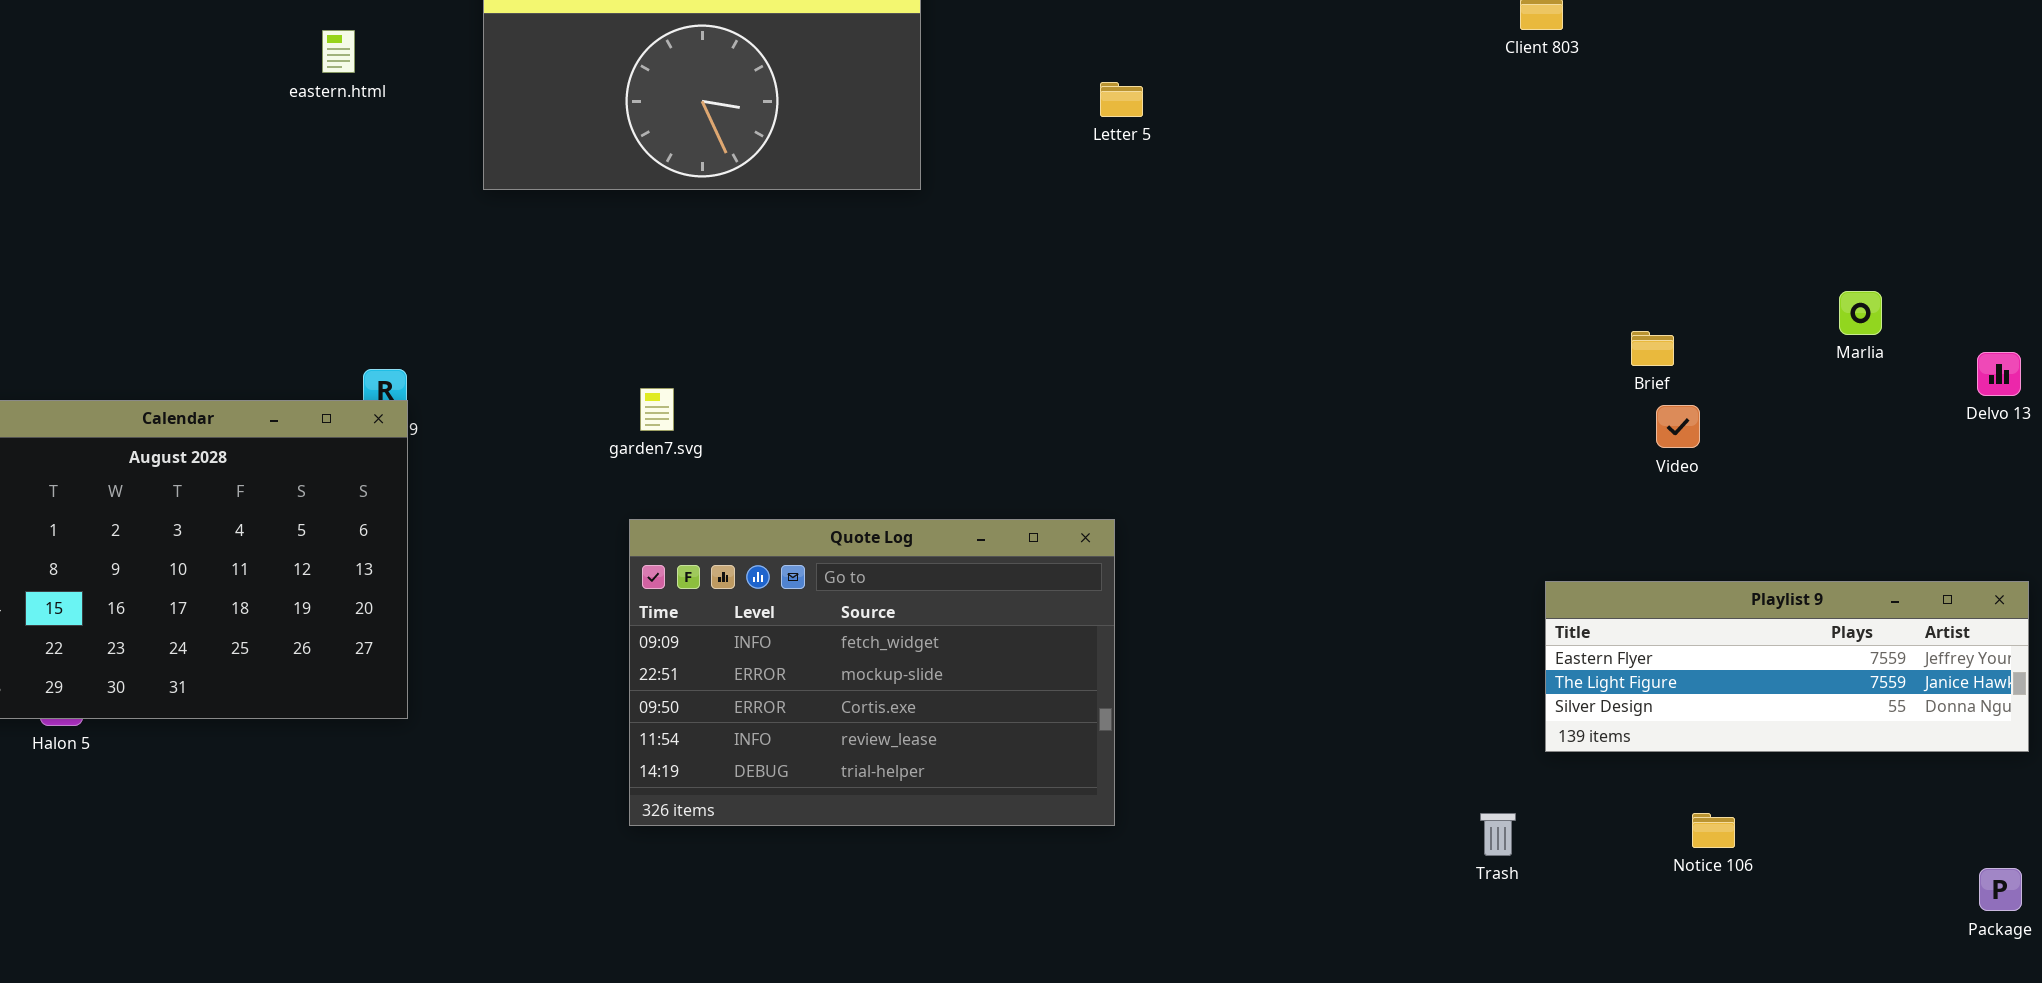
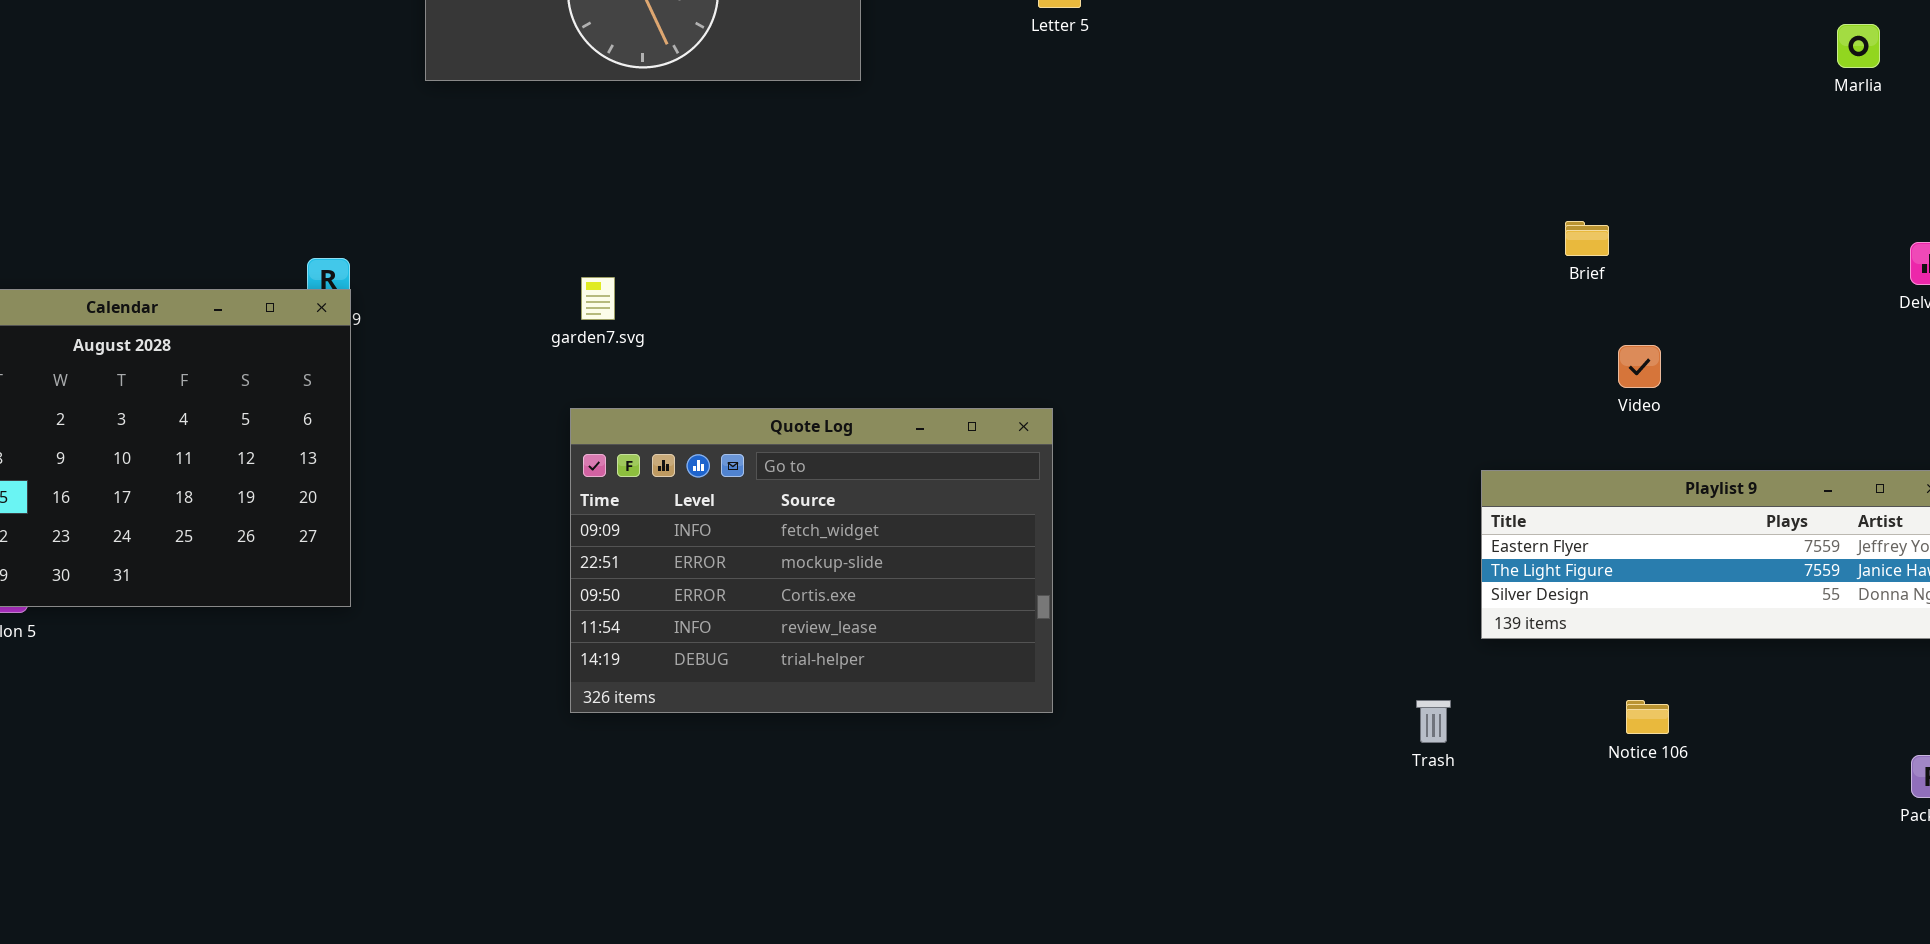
Marlia: [1839,291,1882,335] -> [1837,24,1880,68], moved
Video: [1656,405,1700,448] -> [1618,345,1661,388], moved

